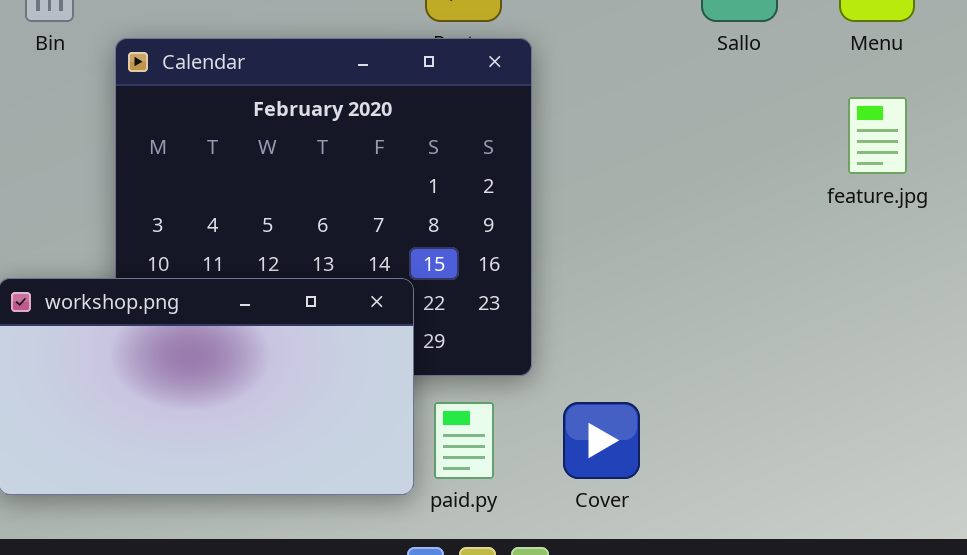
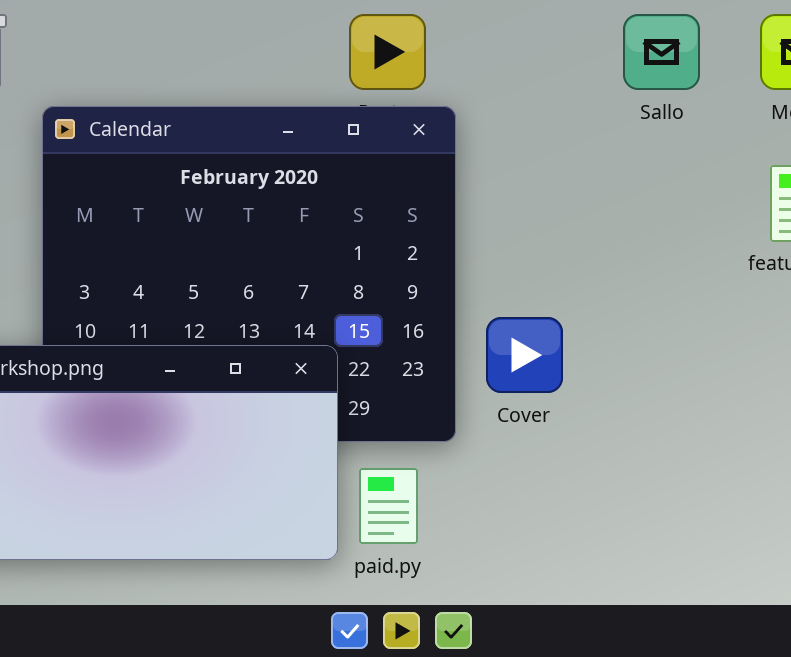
Cover: [563,402,640,479] -> [486,317,563,393], moved

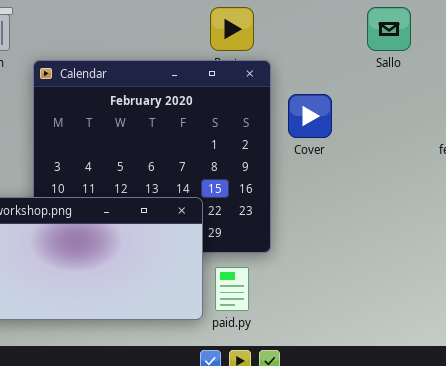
Cover: [486,317,563,393] -> [288,94,332,138], moved

